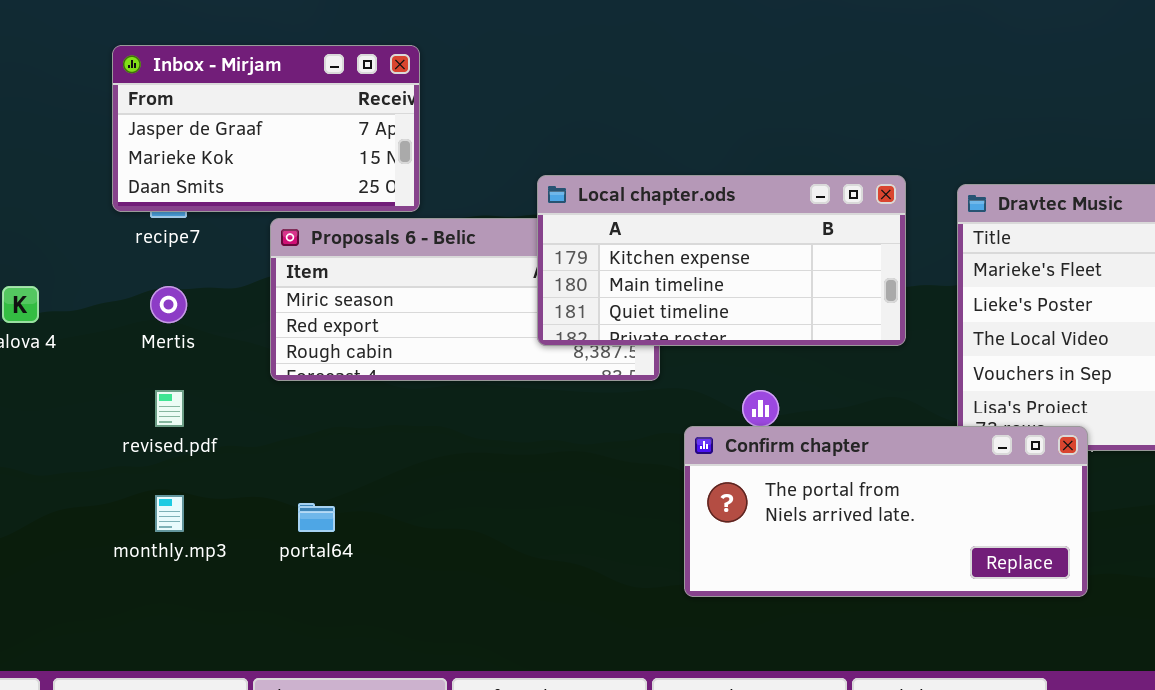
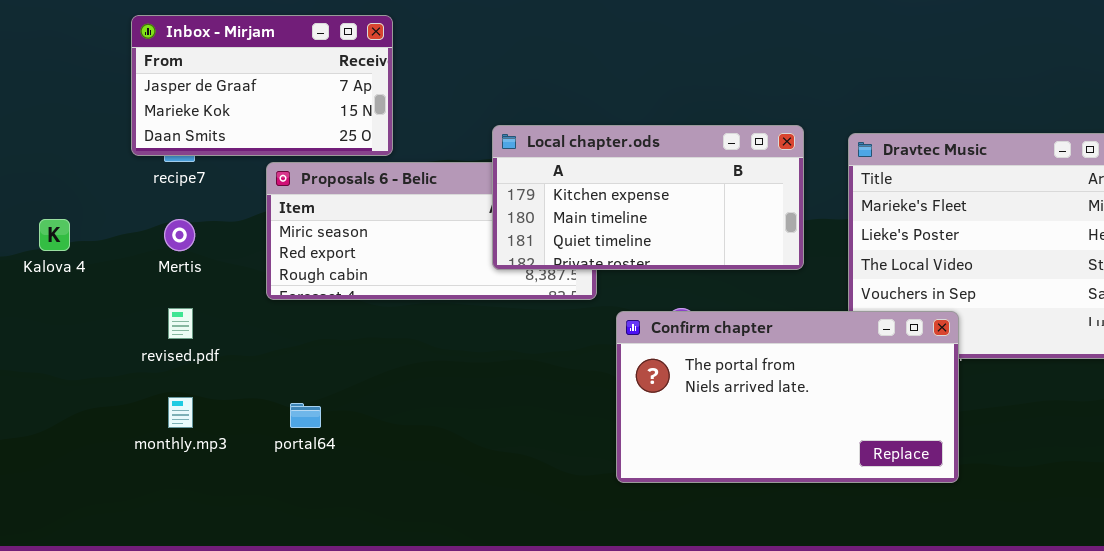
Confirm chapter: [684,426,1088,597] -> [616,311,959,483], resized

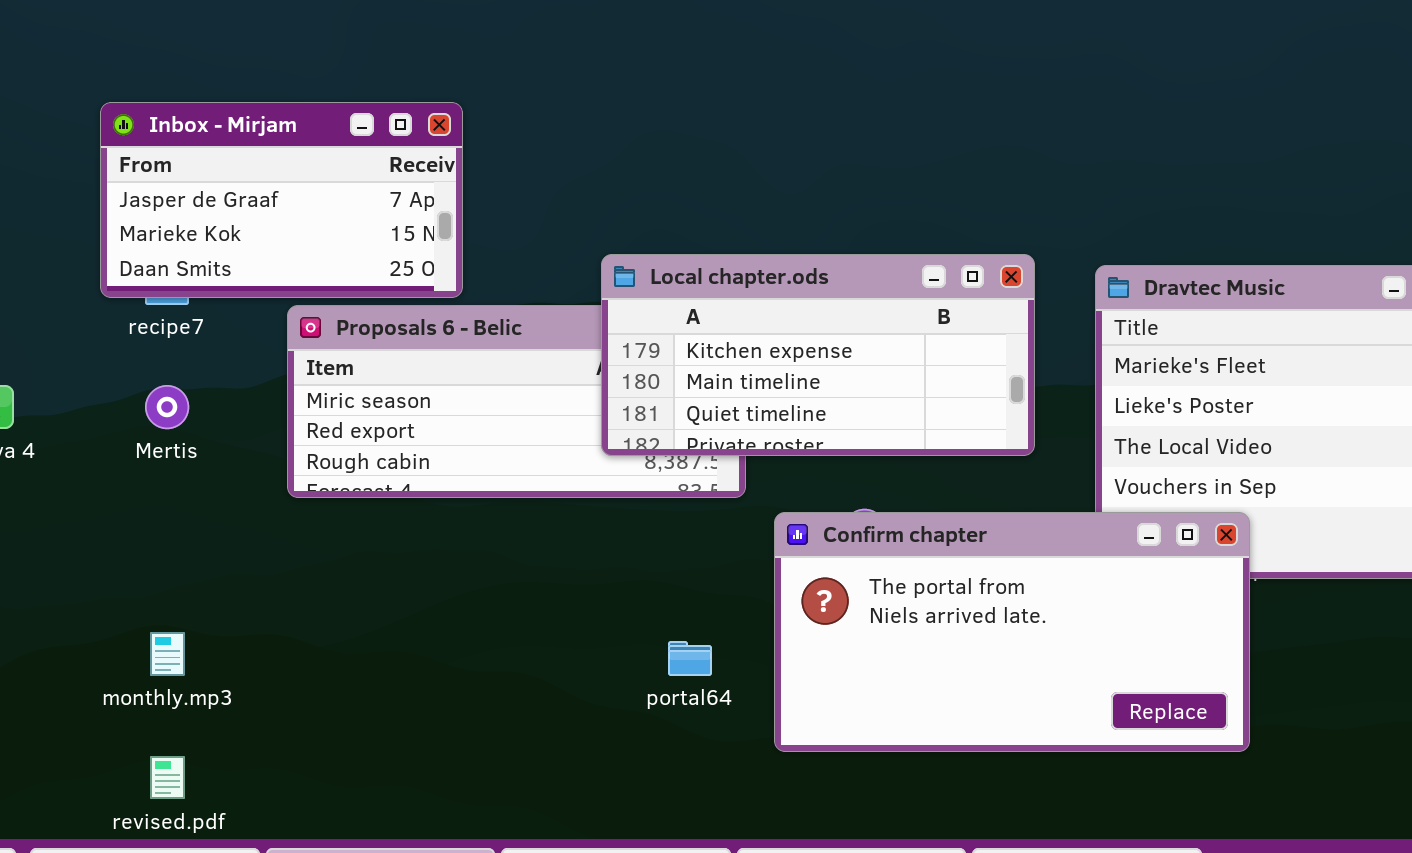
revised.pdf: [168,308,193,339] -> [150,756,185,799], moved
portal64: [290,403,321,428] -> [668,641,712,676], moved

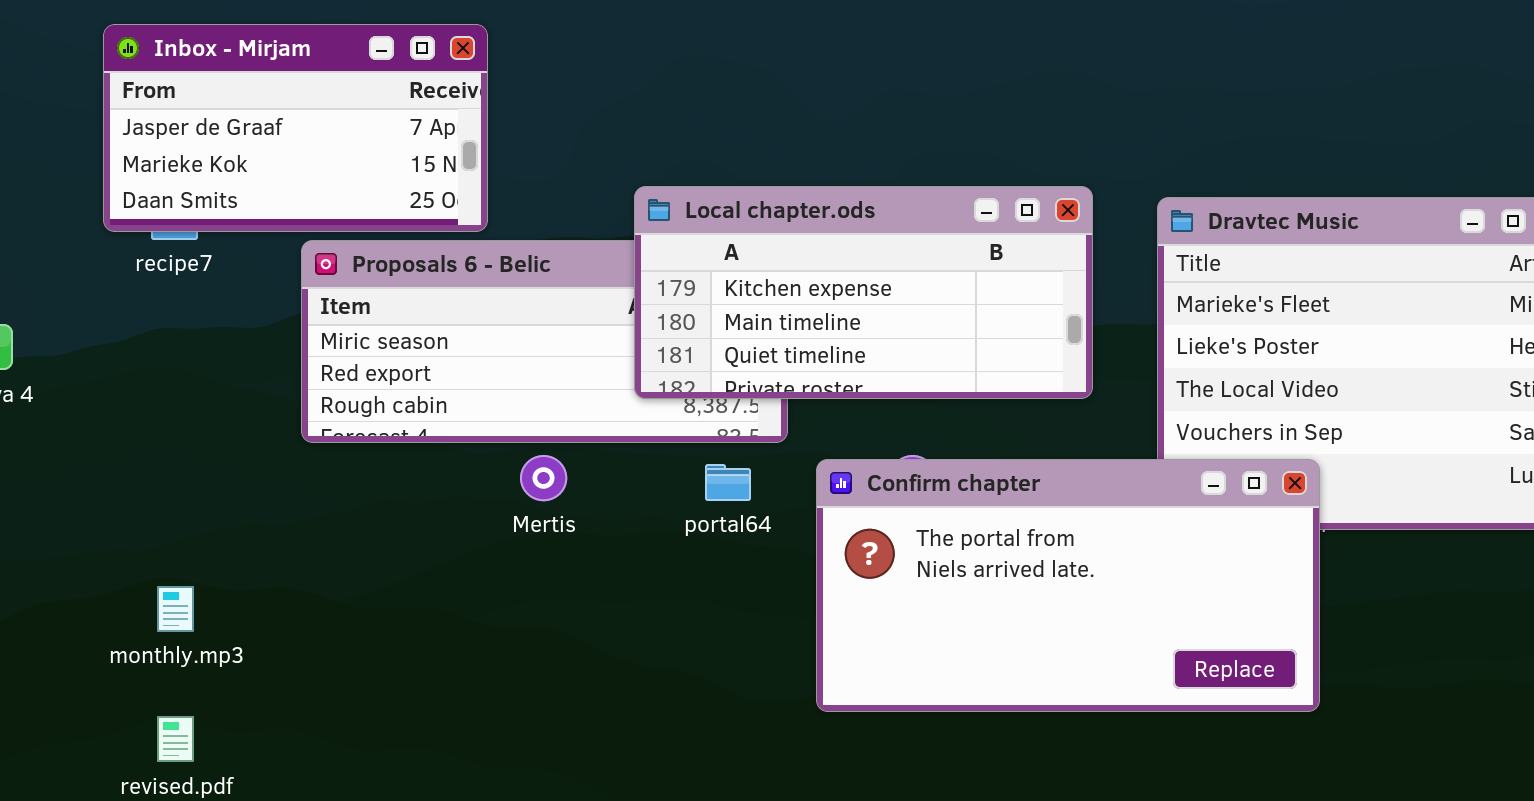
Mertis: [145,385,189,429] -> [520,455,567,501], moved
portal64: [668,641,712,676] -> [705,464,751,501], moved

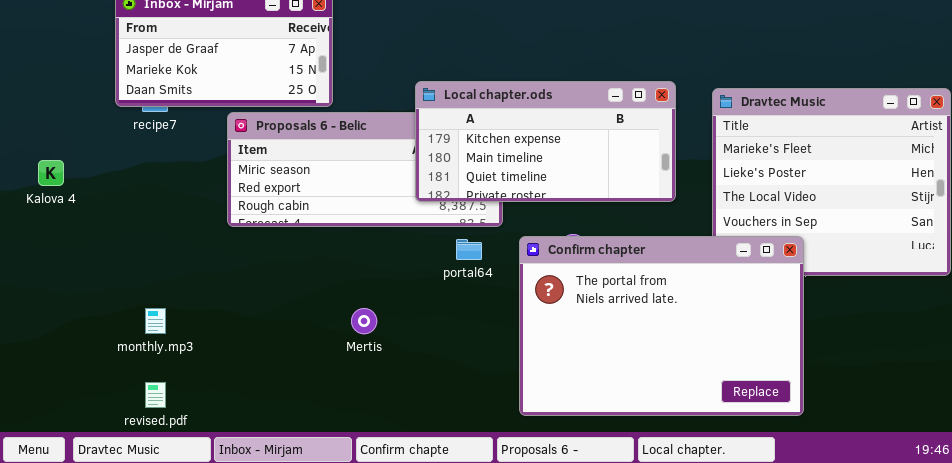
Mertis: [520,455,567,501] -> [351,308,377,334], moved
Confirm chapter: [816,459,1320,712] -> [519,236,804,416], resized

